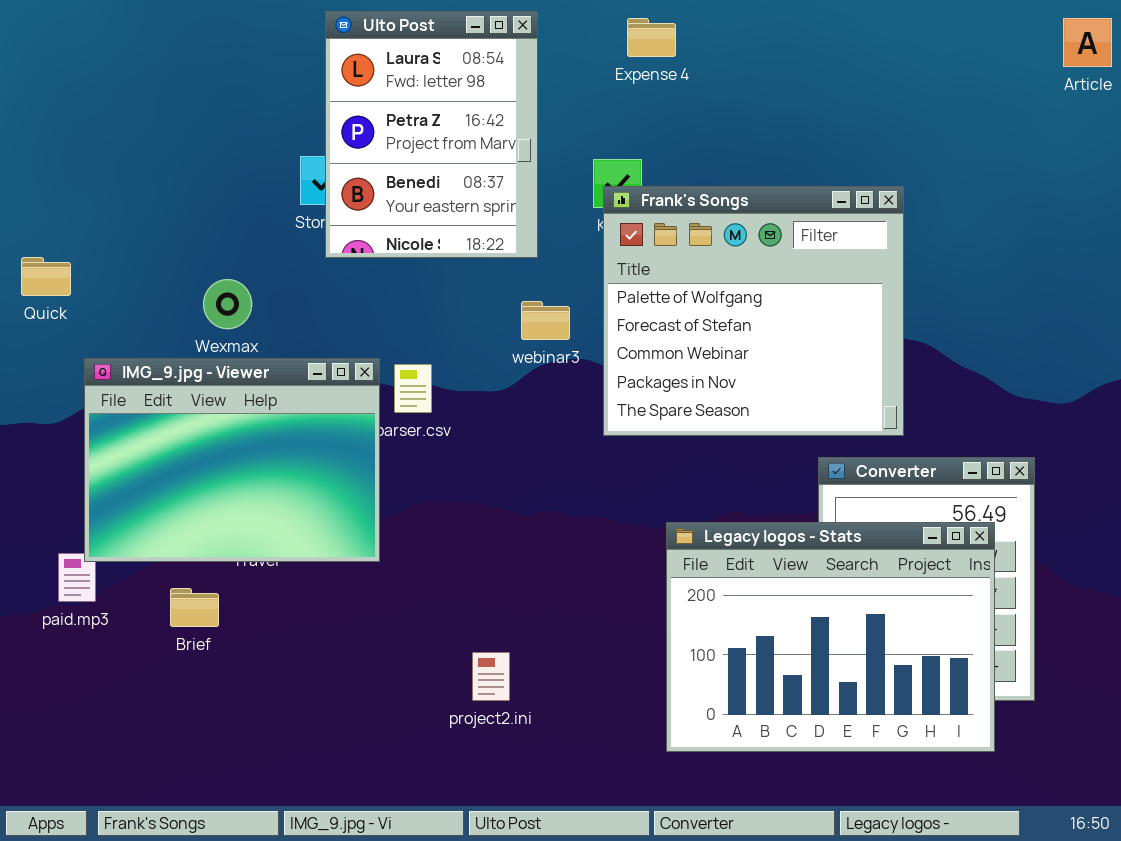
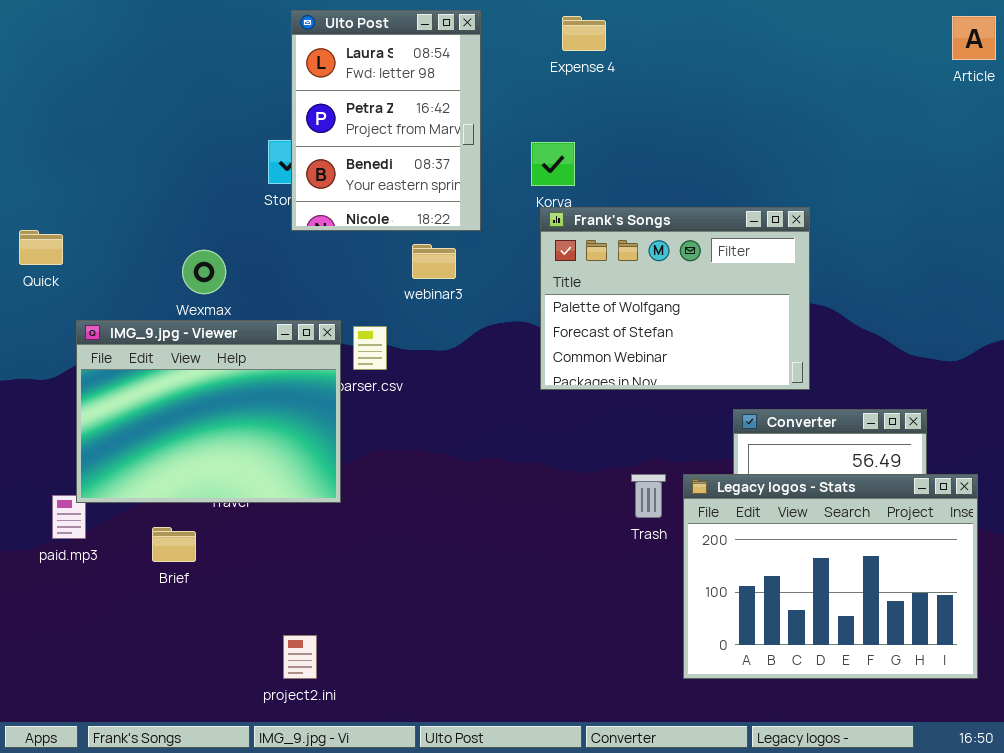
Frank's Songs: [603,186,904,436] -> [540,207,810,390], resized
webinar3: [521,301,570,340] -> [412,244,456,279], moved
Legacy logos - Stats: [666,522,995,752] -> [683,474,978,679], moved
project2.ini: [472,652,510,701] -> [283,635,317,679], moved

